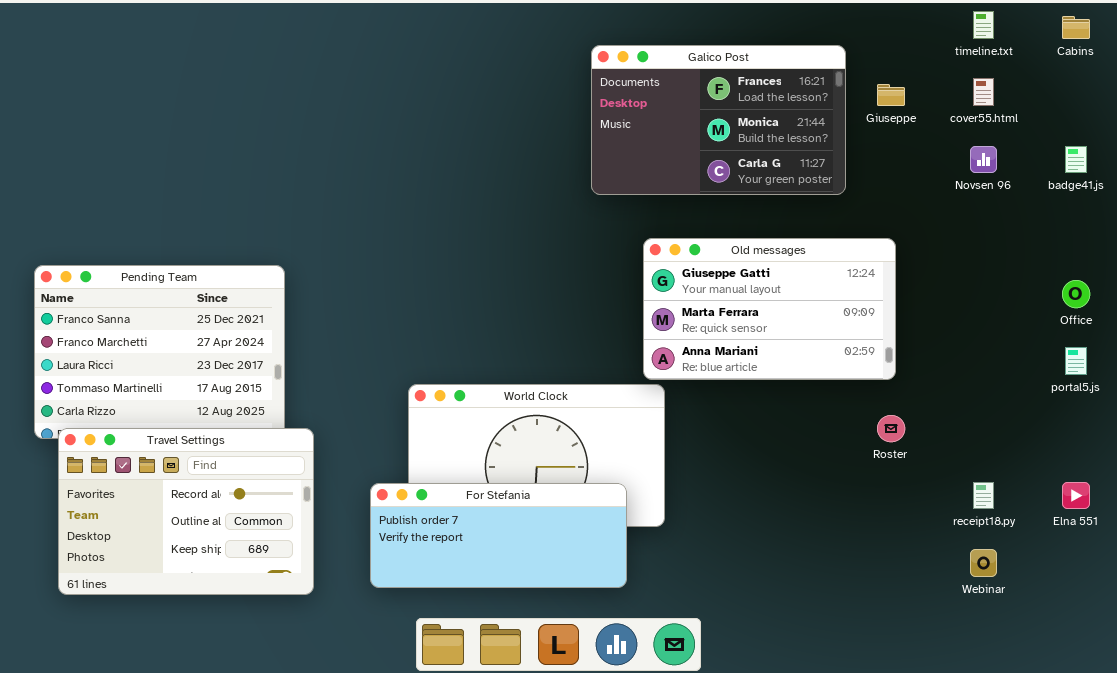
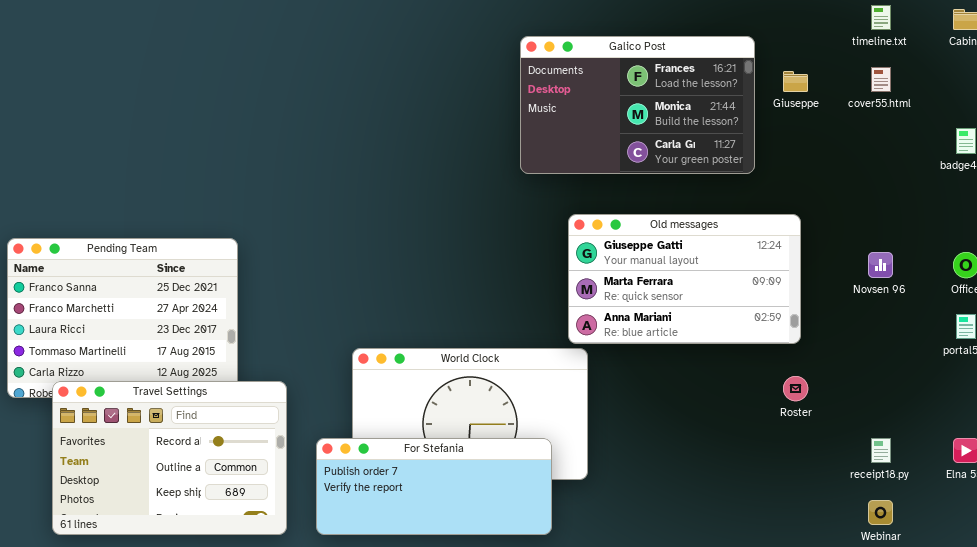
Novsen 96: [970,146,997,173] -> [868,252,893,278], moved
Travel Settings: [58,428,314,595] -> [52,381,287,535], moved

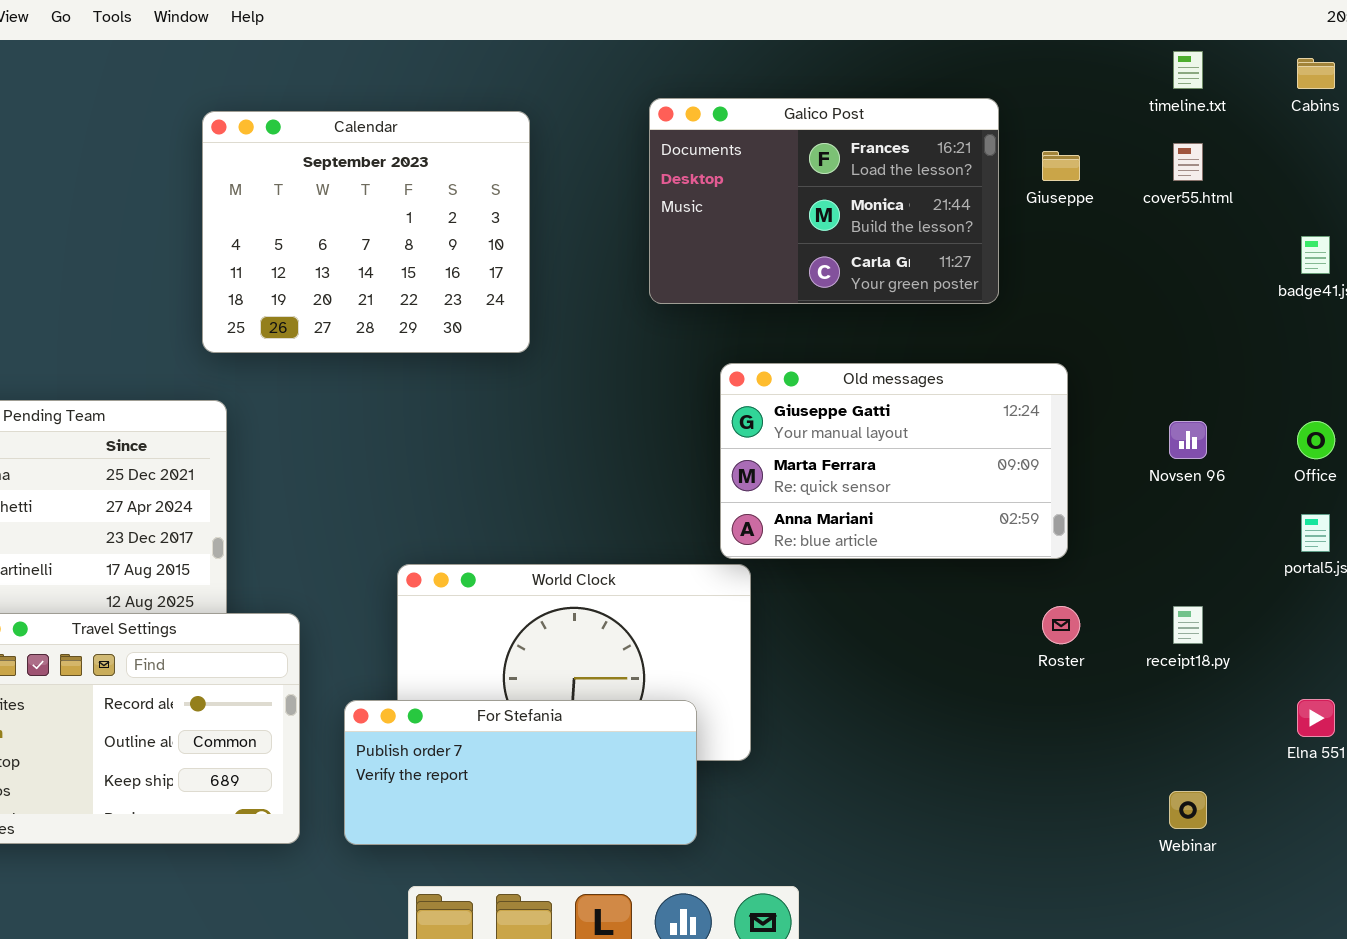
Calendar: none -> [202,111,530,353], opened
receipt18.py: [871,438,891,463] -> [1173,606,1203,644], moved

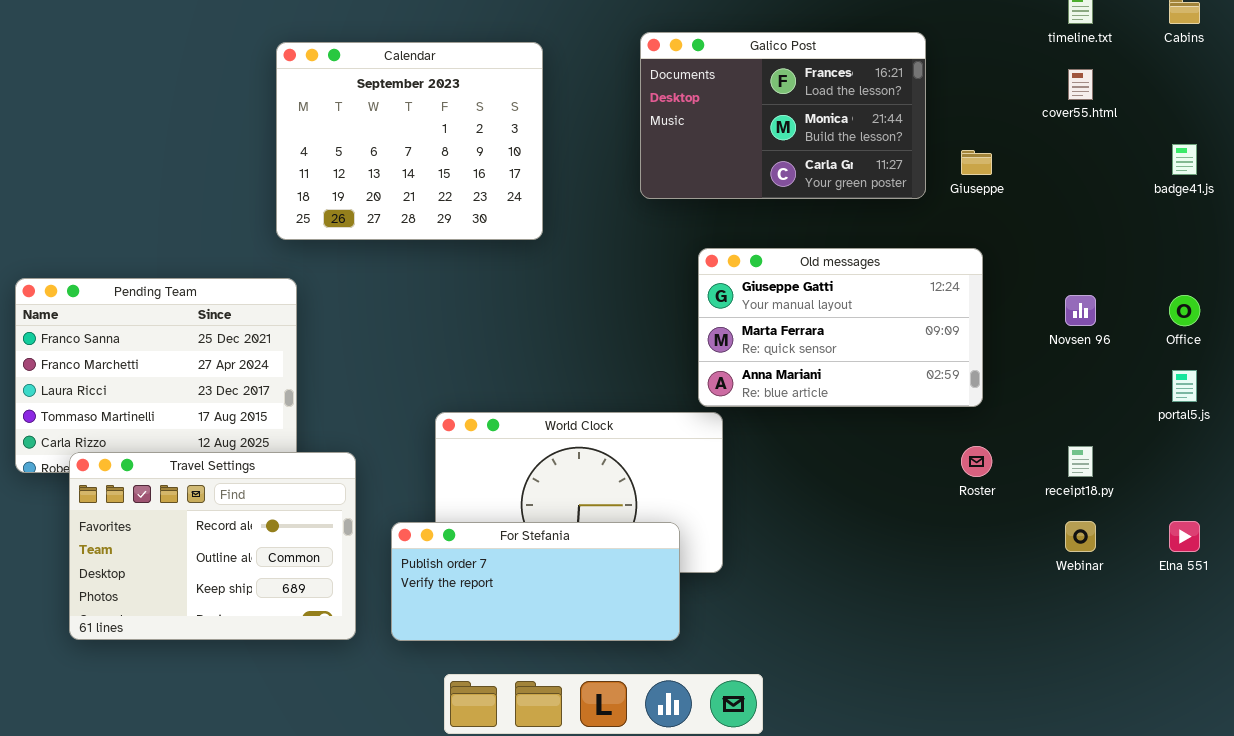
Giuseppe: [1042,151,1080,181] -> [961,150,992,175], moved
Webinar: [1169,791,1207,829] -> [1065,521,1096,552], moved

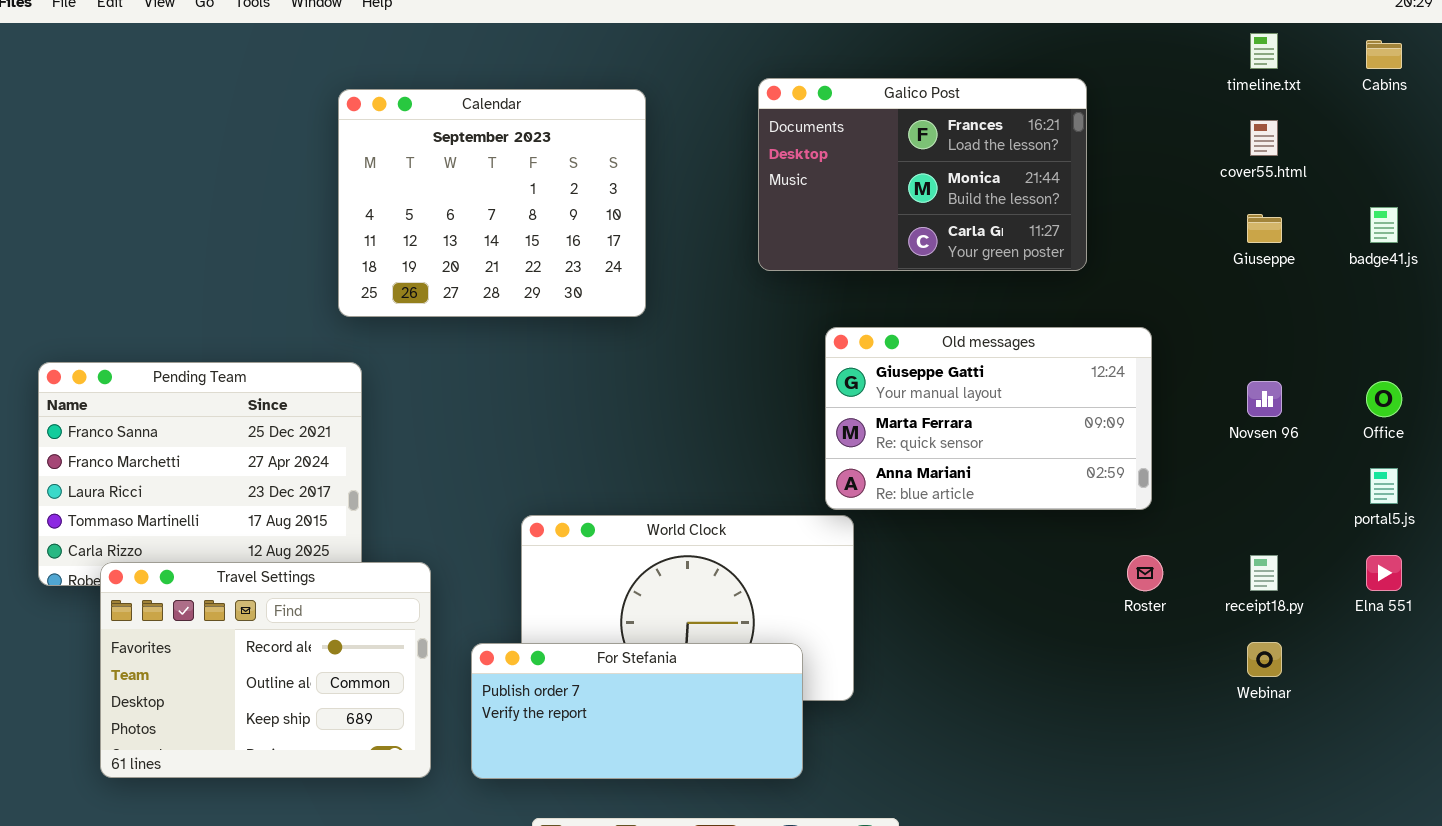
Giuseppe: [961,150,992,175] -> [1247,214,1282,243], moved
Elna 551: [1169,521,1200,552] -> [1366,555,1402,591], moved

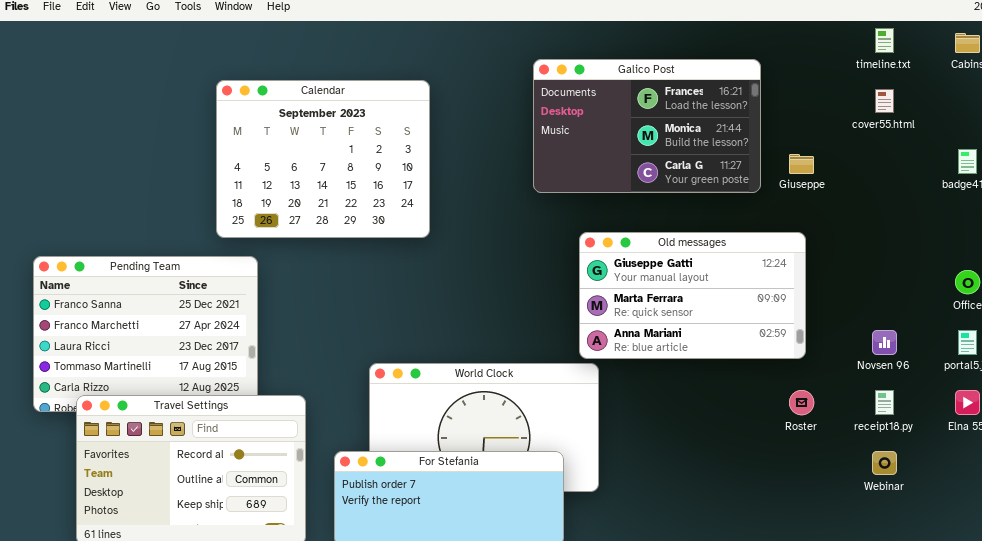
Calendar: [338,89,646,317] -> [216,80,430,238], moved
Giuseppe: [1247,214,1282,243] -> [789,154,814,174], moved
Novsen 96: [1247,381,1282,417] -> [872,330,897,355], moved

